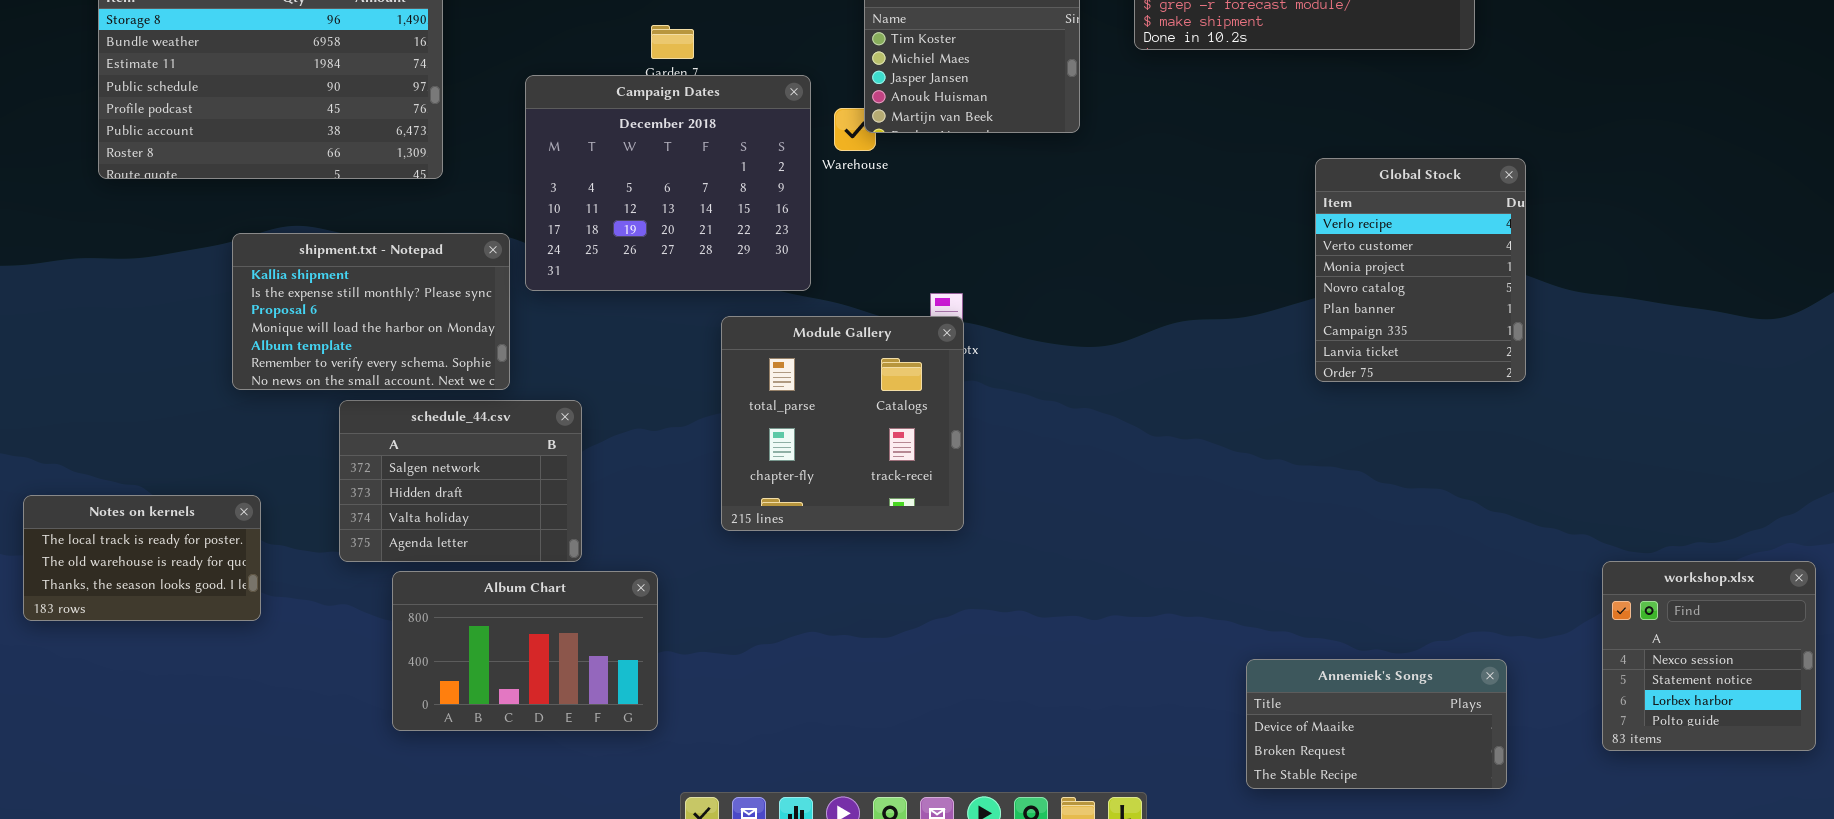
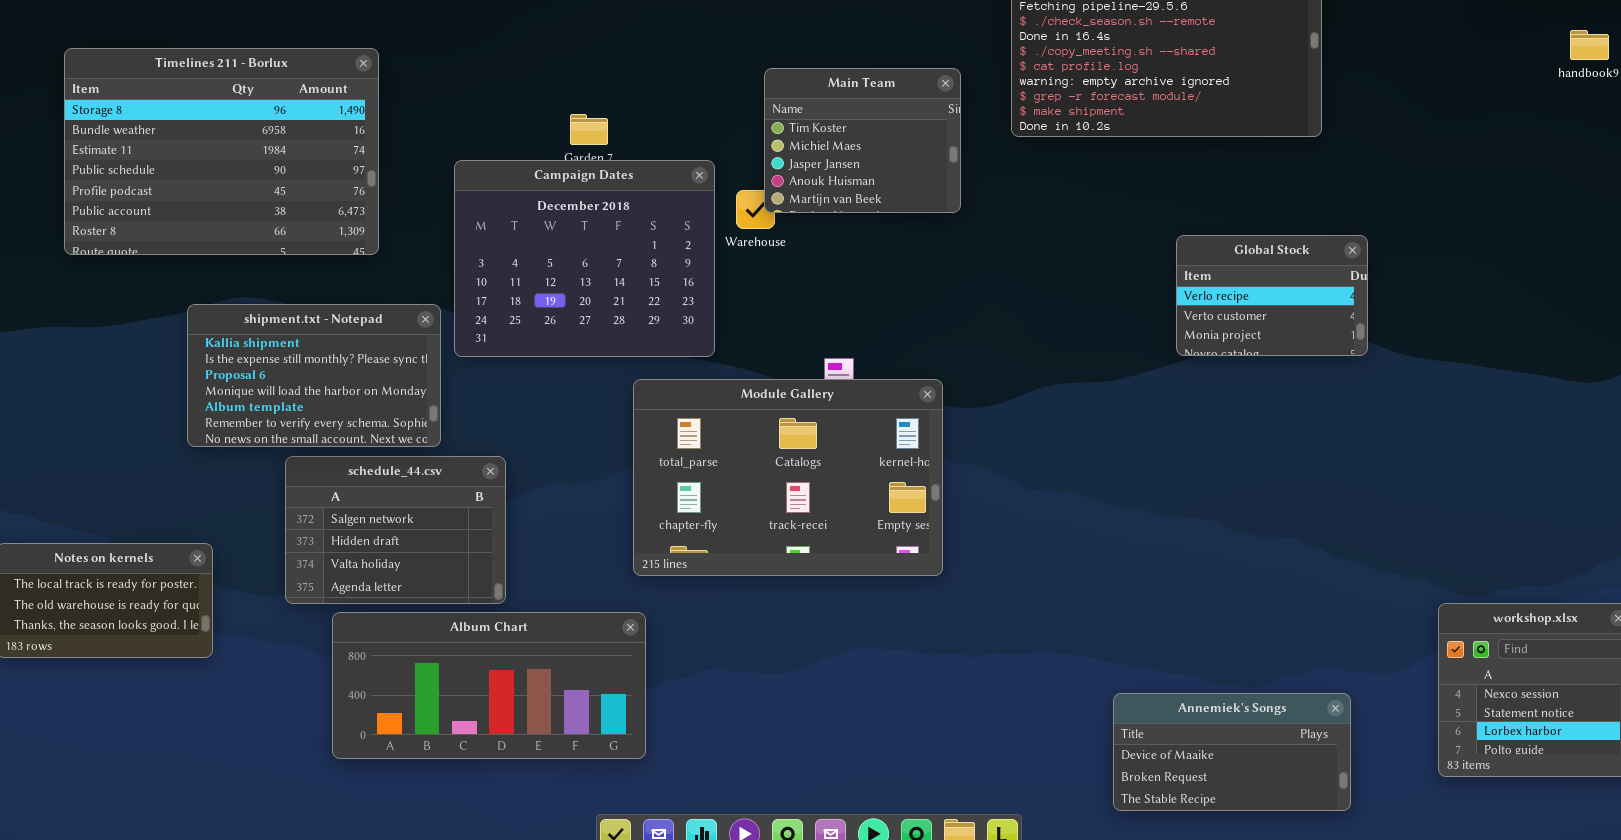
Global Stock: [1315,158,1526,382] -> [1176,235,1368,356], resized
Module Gallery: [721,316,964,531] -> [633,379,943,576], resized
Album Chart: [392,571,658,731] -> [332,612,646,759], resized

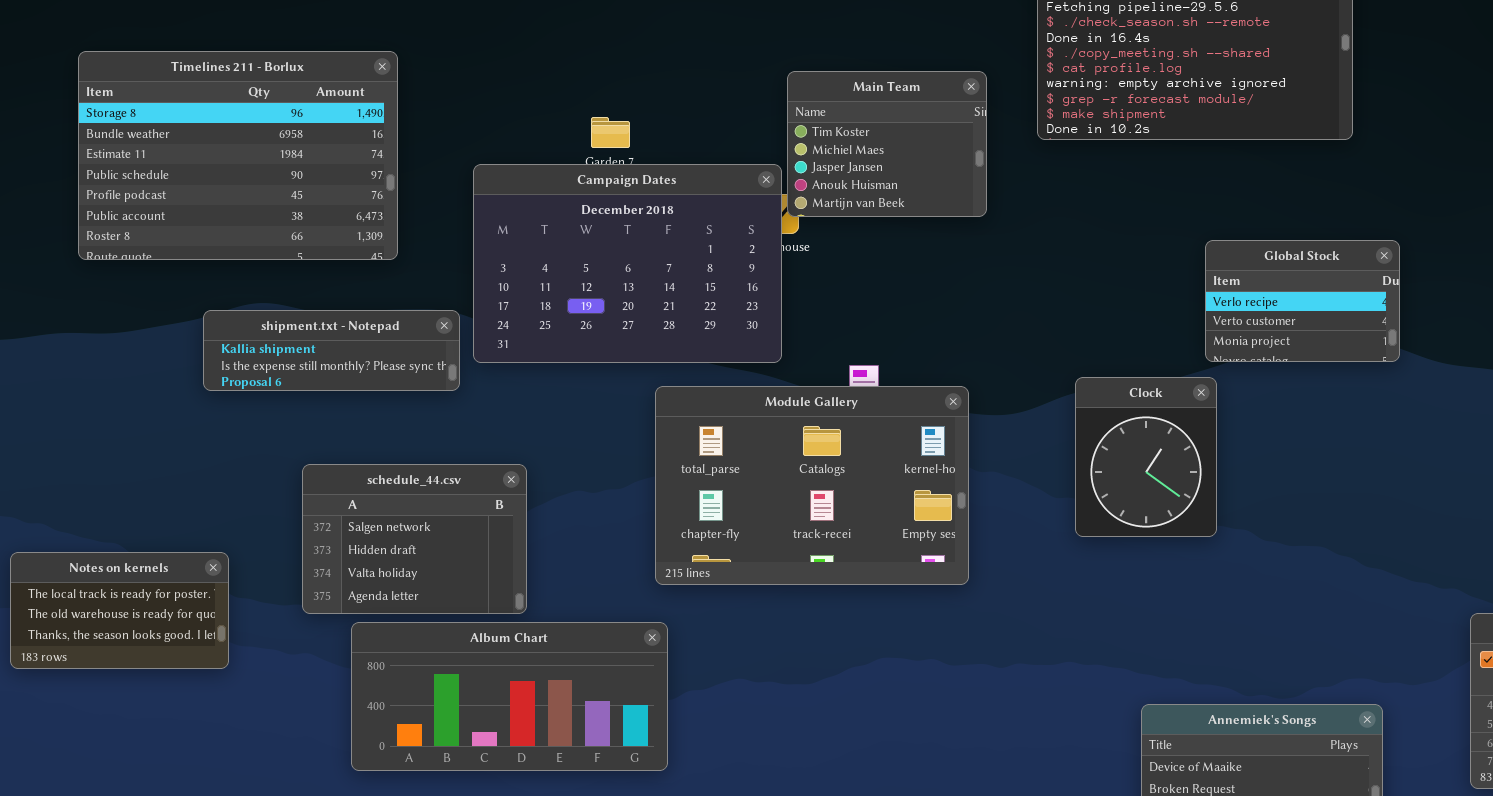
Campaign Dates: [454,160,715,357] -> [473,164,782,363], resized
shipment.txt - Notepad: [187,304,441,447] -> [203,310,460,391], resized
Clock: none -> [1075,377,1217,537], opened

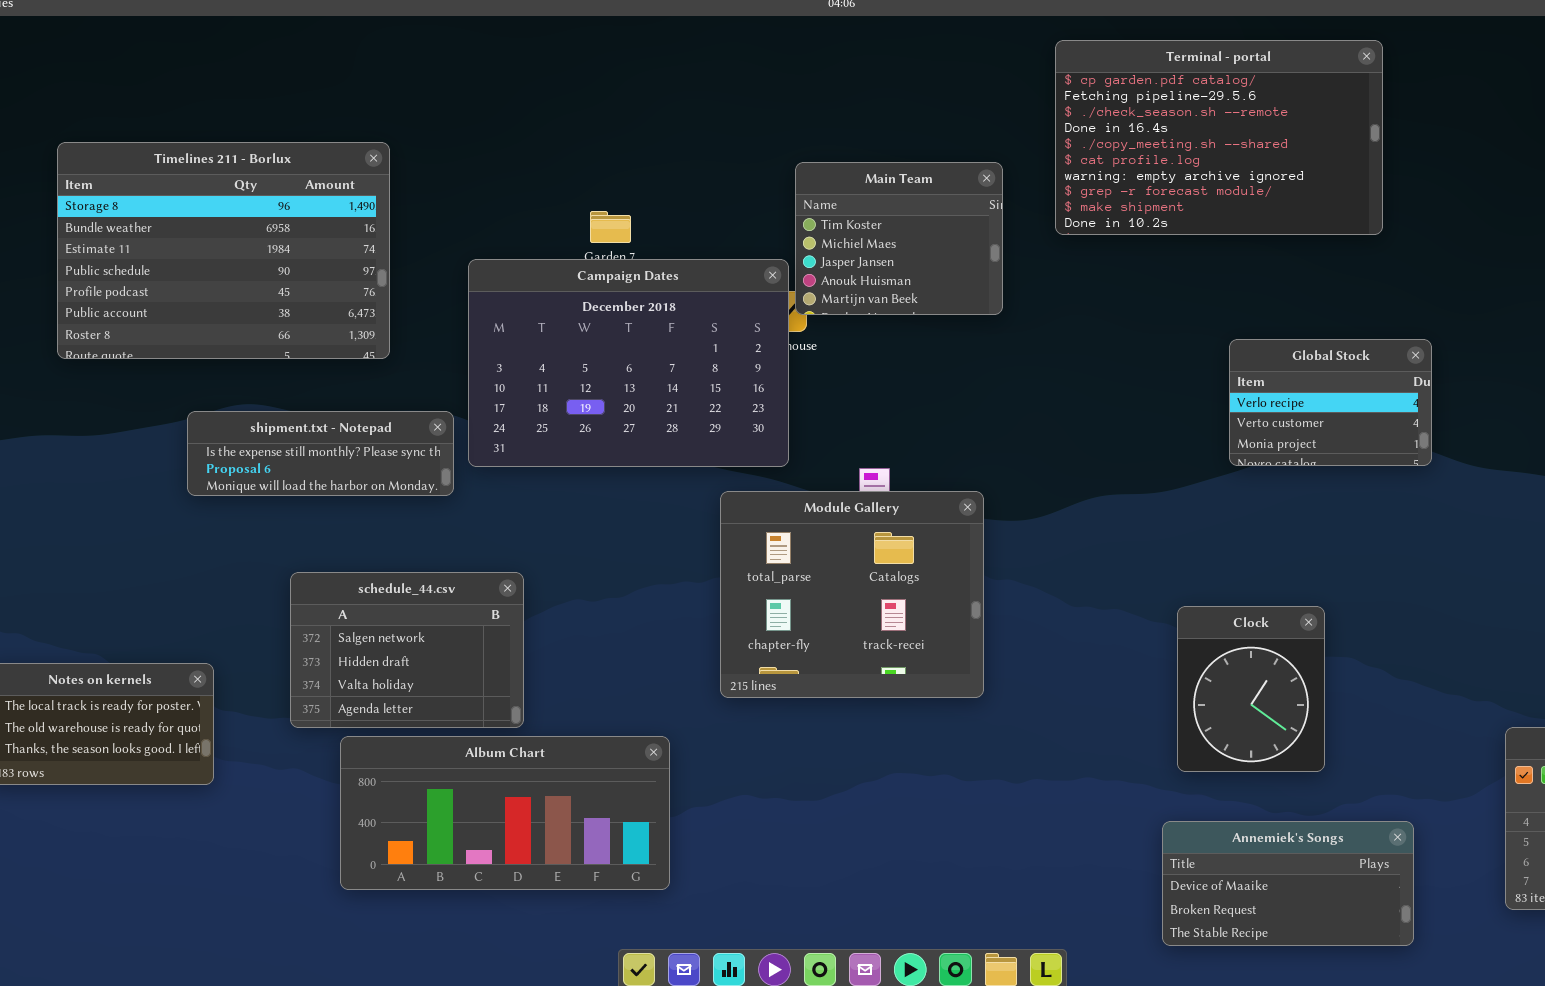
shipment.txt - Notepad: [203,310,460,391] -> [187,411,454,496], scrolled down 1 row
Clock: [1075,377,1217,537] -> [1177,606,1325,772], moved
Module Gallery: [655,386,969,585] -> [720,491,984,698], resized

